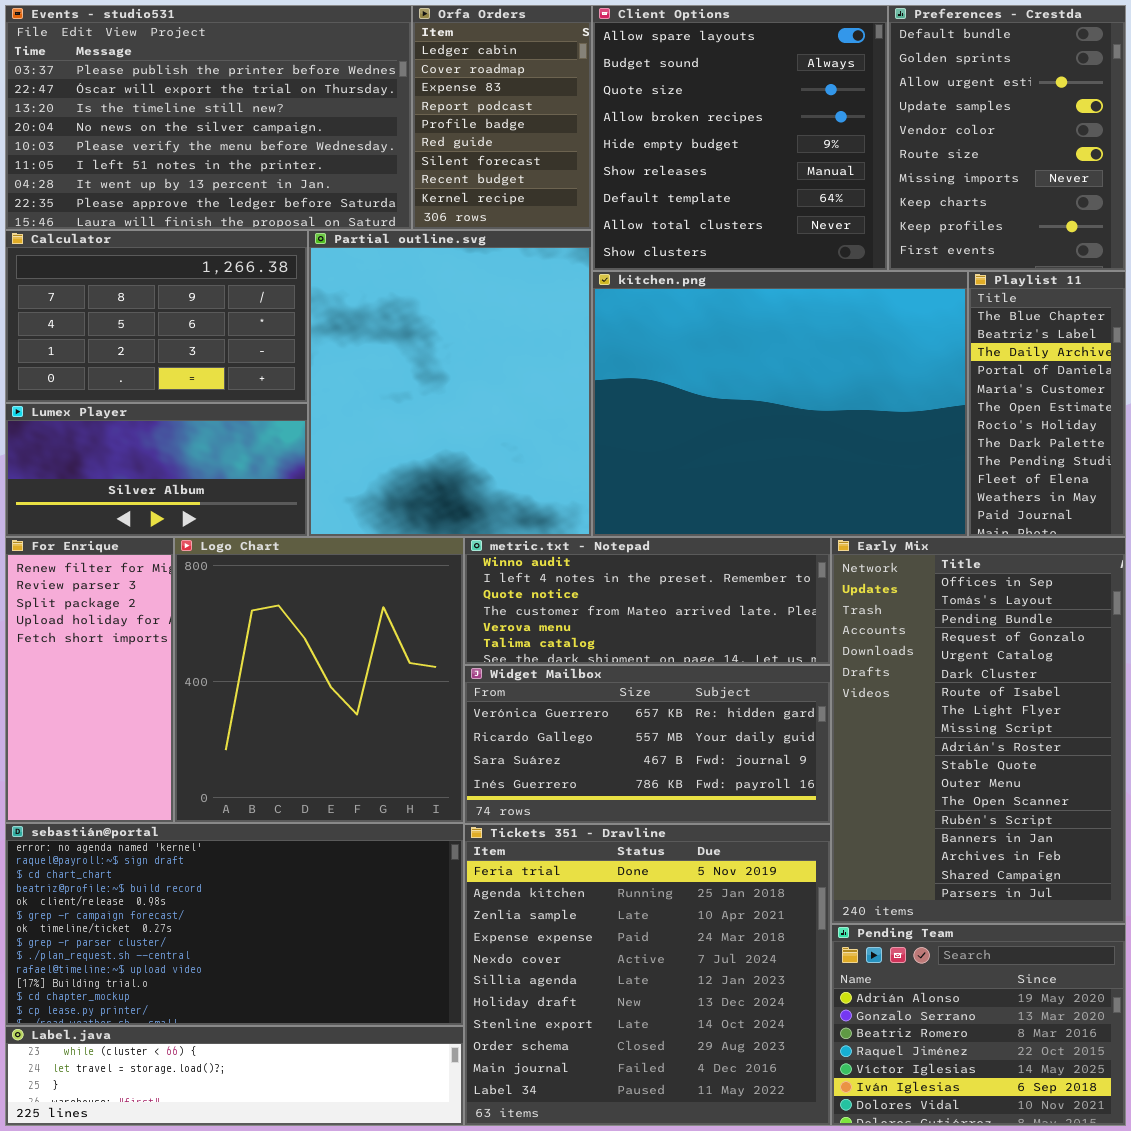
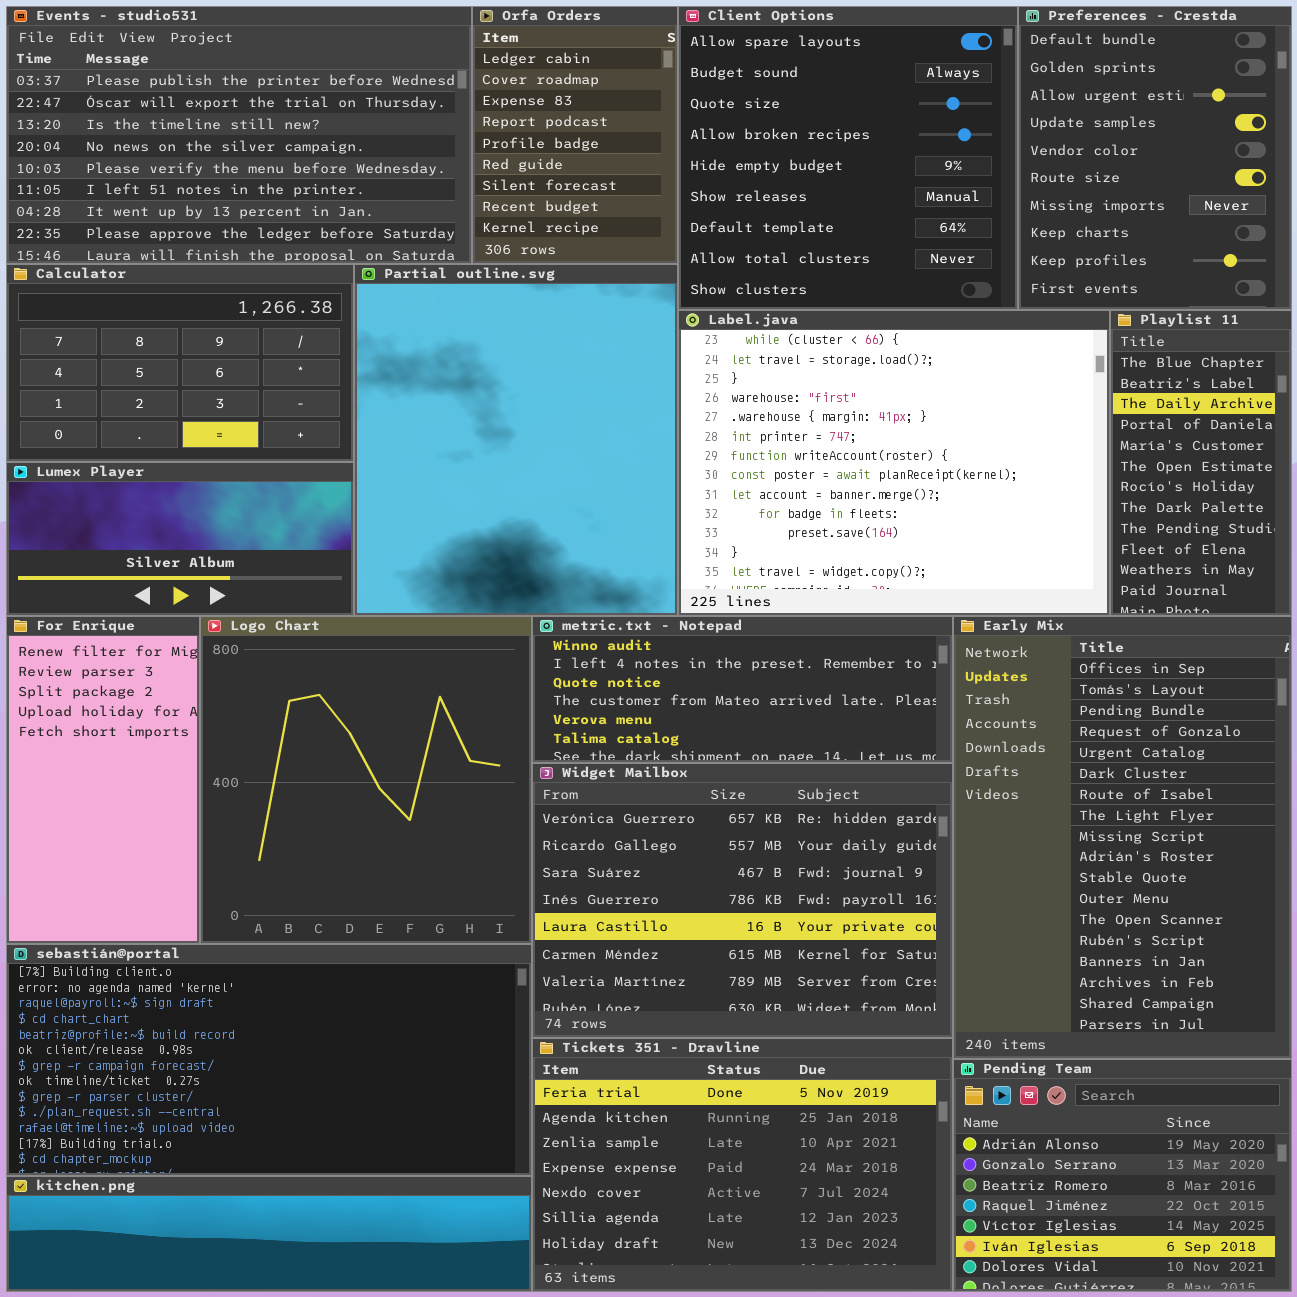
kitchen.png: [592,271,968,537] -> [6,1176,532,1292], moved, resized
Widget Mailbox: [464,665,831,824] -> [532,763,953,1038], resized
sebastián@portal: [5,823,464,1026] -> [6,944,532,1176], scrolled up 1 row
Tickets 351 - Dravline: [464,824,831,1126] -> [532,1038,953,1292], resized
Label.java: [5,1026,464,1126] -> [678,310,1110,616], moved, resized

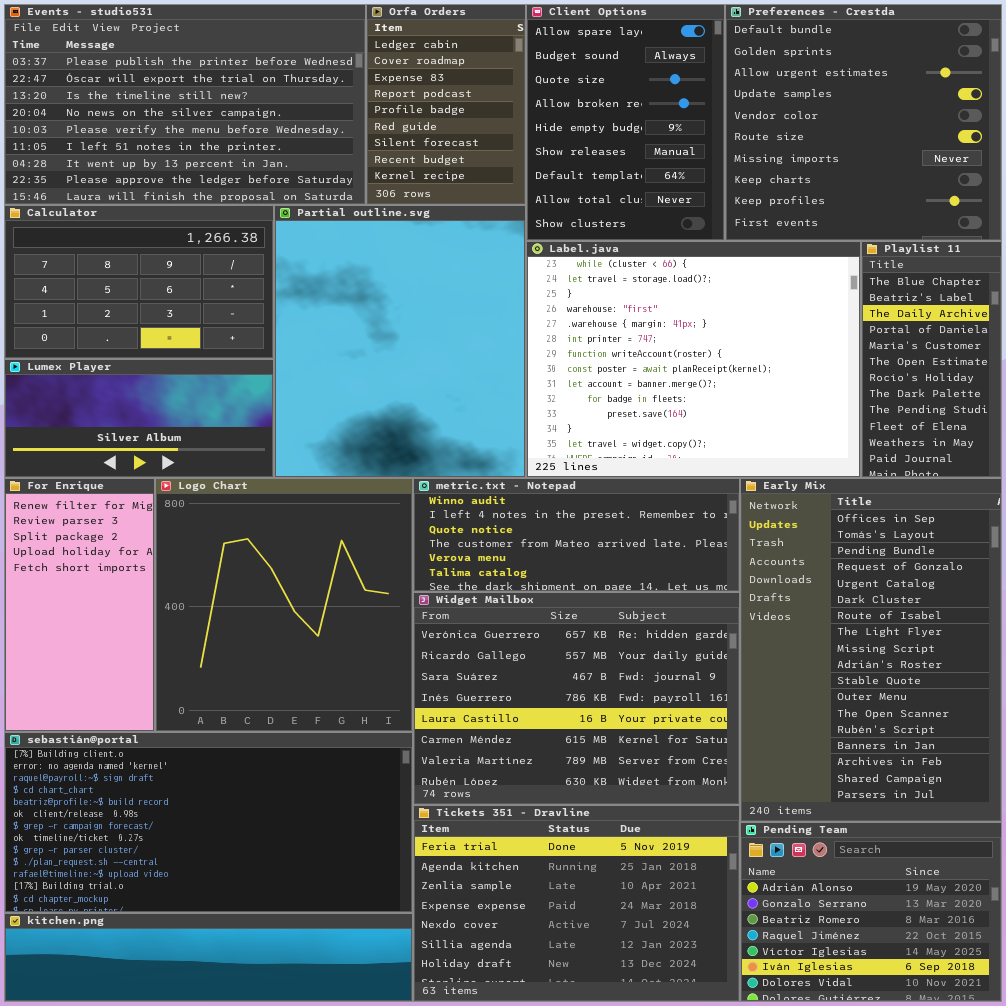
Client Options: [678,6,1018,310] -> [526,4,725,241], resized
Preferences - Crestda: [1018,6,1292,310] -> [725,4,1002,241], resized

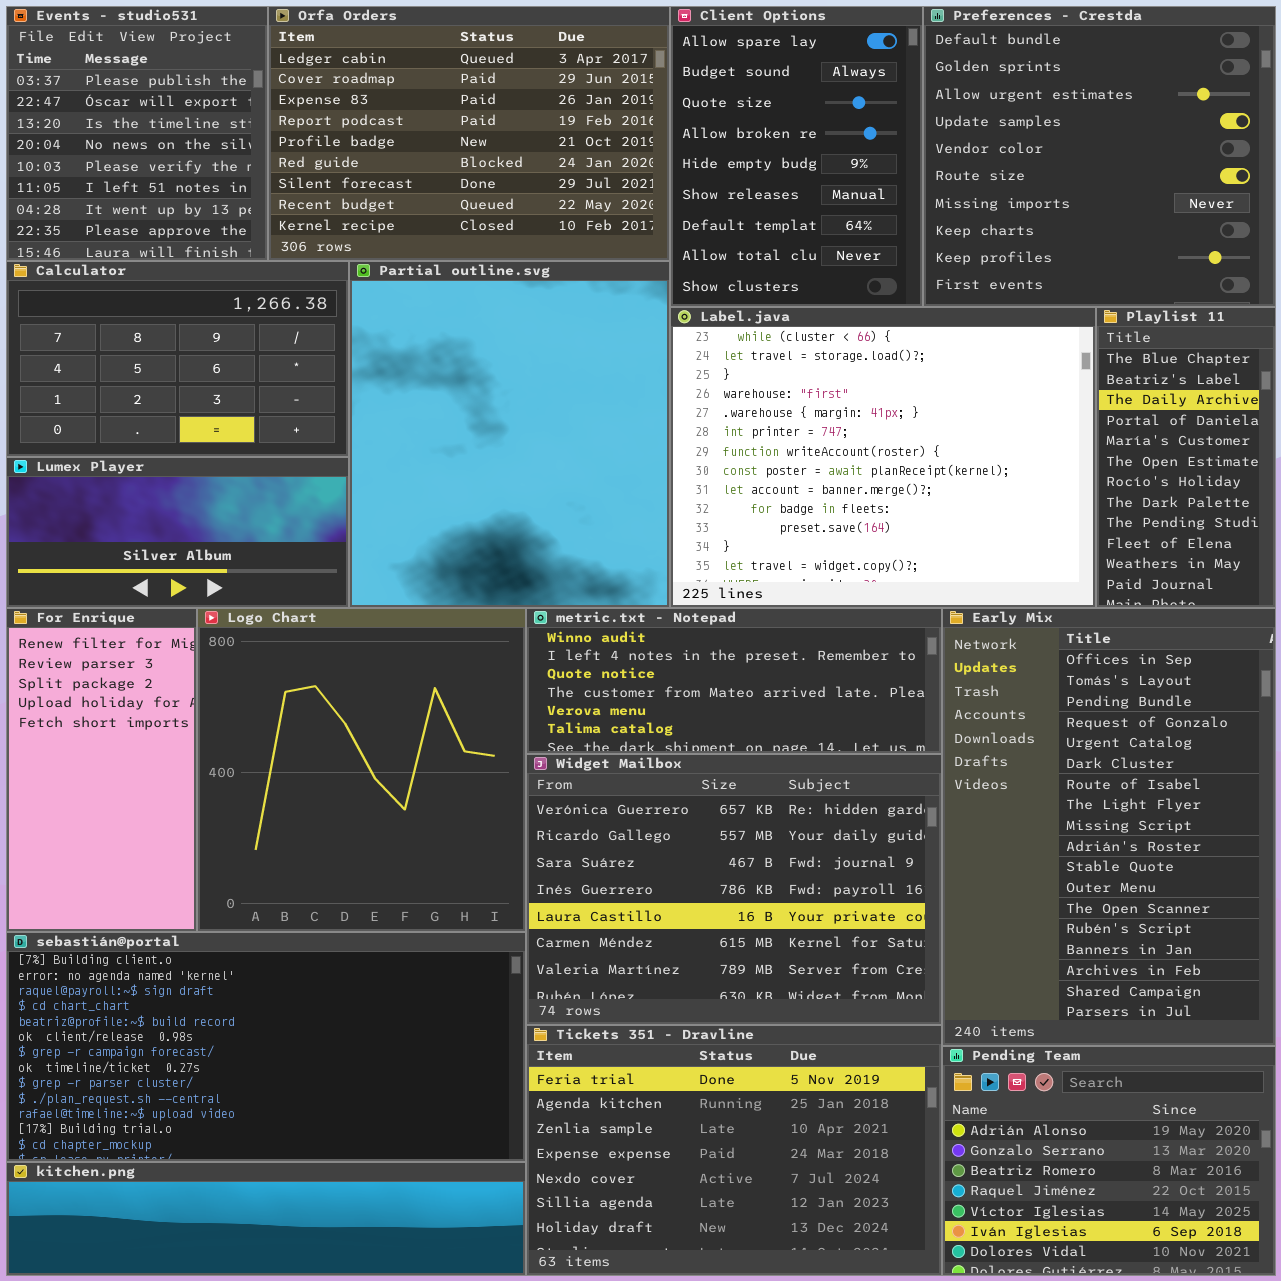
Events - studio531: [4,4,366,205] -> [6,6,268,261], resized
Orfa Orders: [366,4,526,205] -> [268,6,670,261], resized

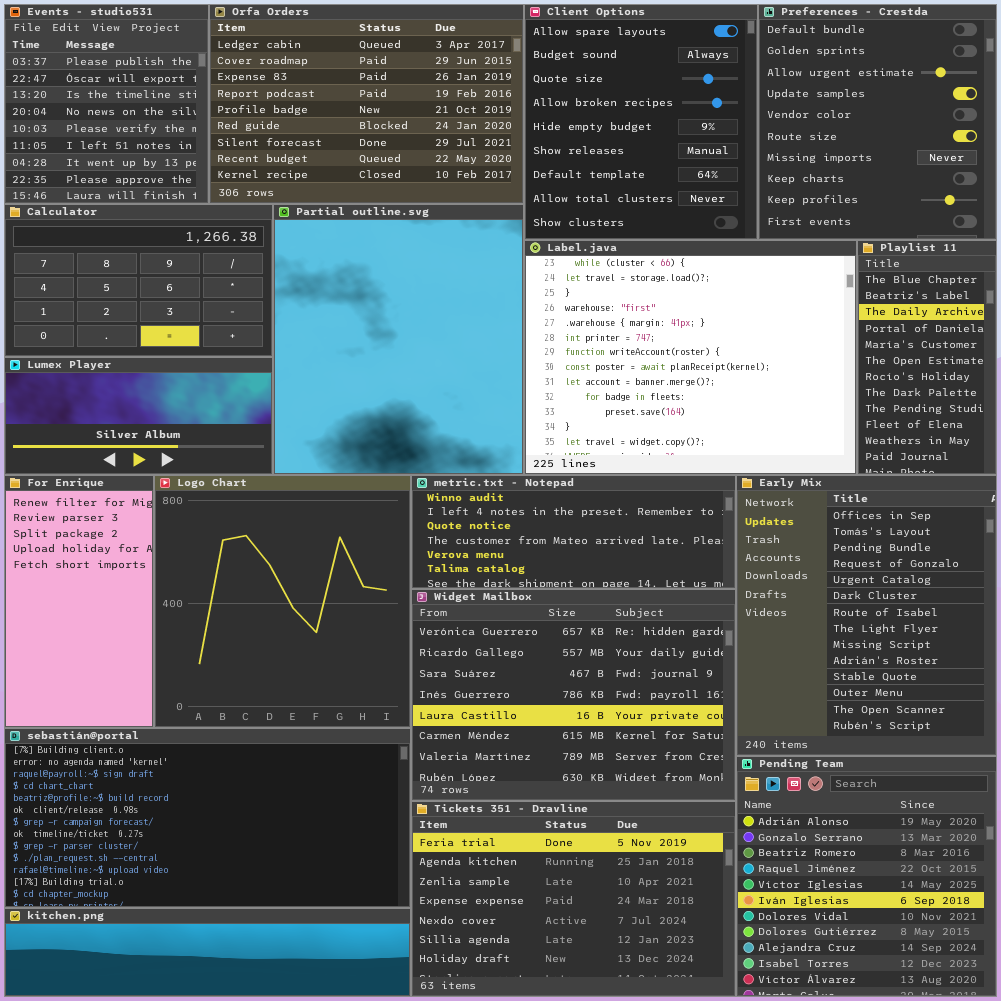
Client Options: [670,6,923,307] -> [524,4,758,240], resized
Preferences - Crestda: [923,6,1276,307] -> [758,4,997,240], resized
Early Mix: [942,608,1276,1046] -> [736,475,997,756], resized
Pending Team: [942,1046,1276,1276] -> [736,756,997,997], resized

